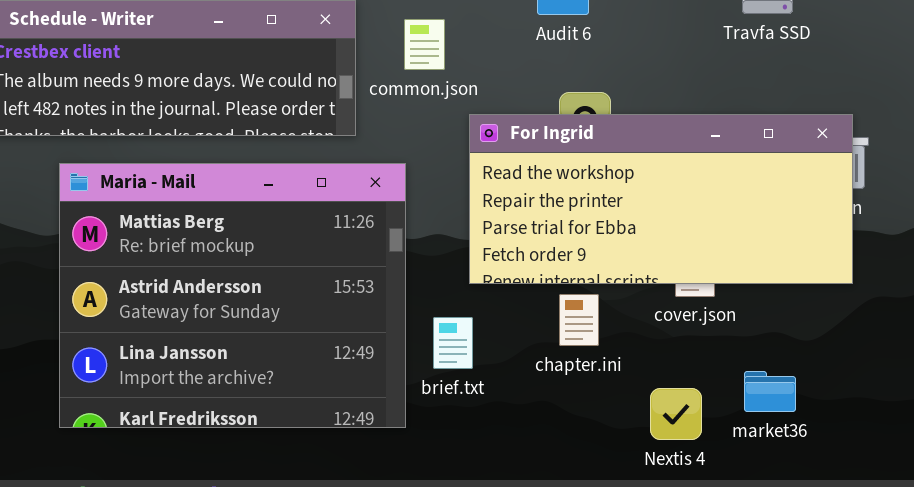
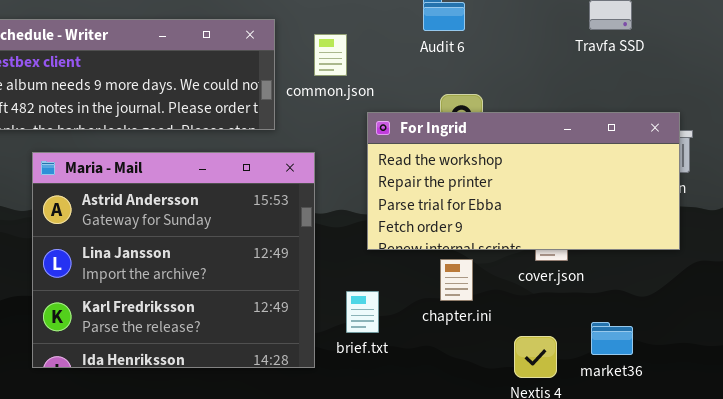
Maria - Mail: [59,163,406,428] -> [32,152,315,368], scrolled down 1 row
brief.txt: [433,317,473,369] -> [346,291,379,333], moved

